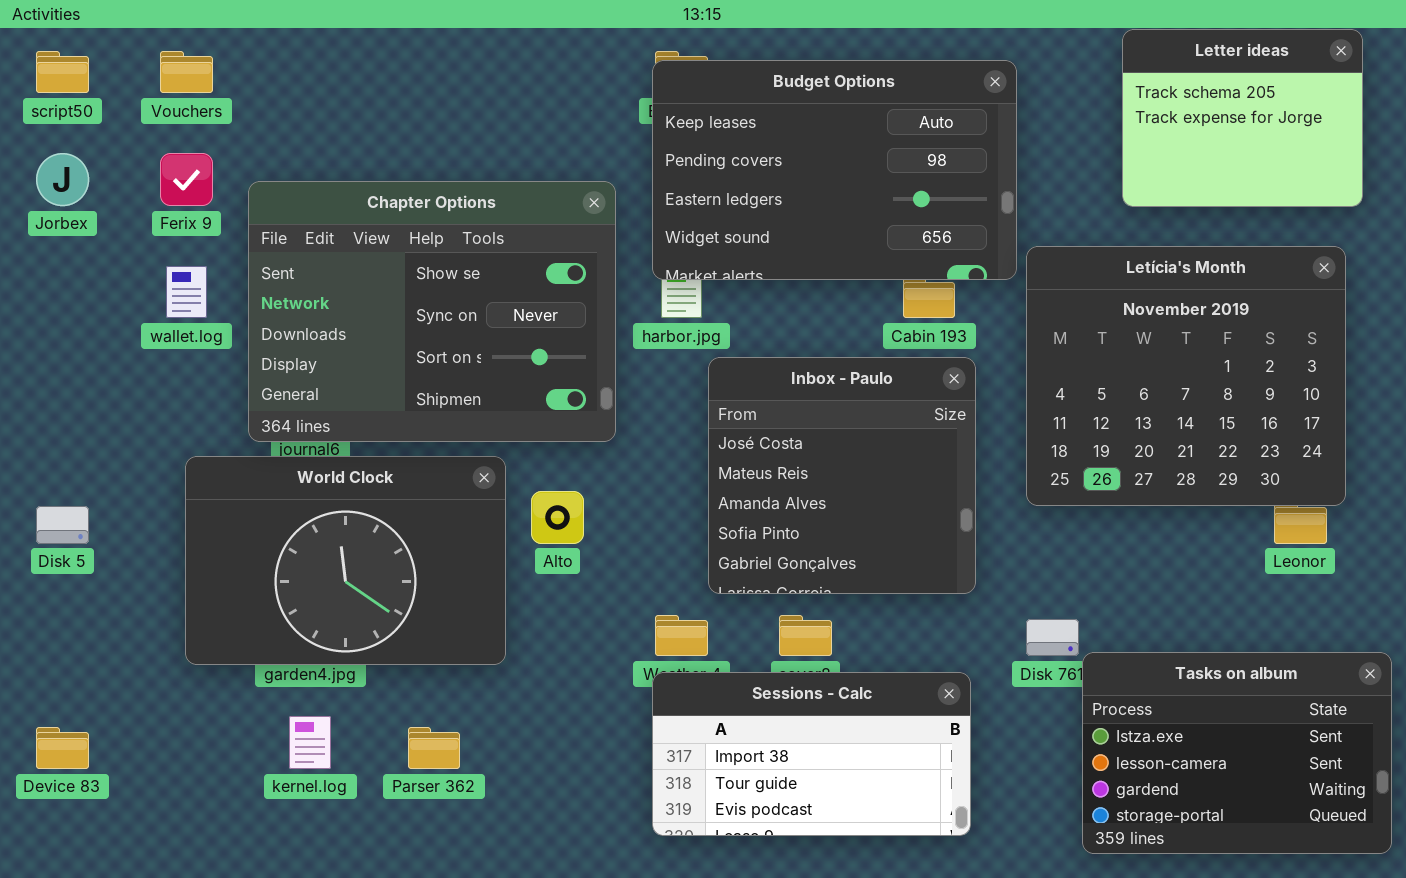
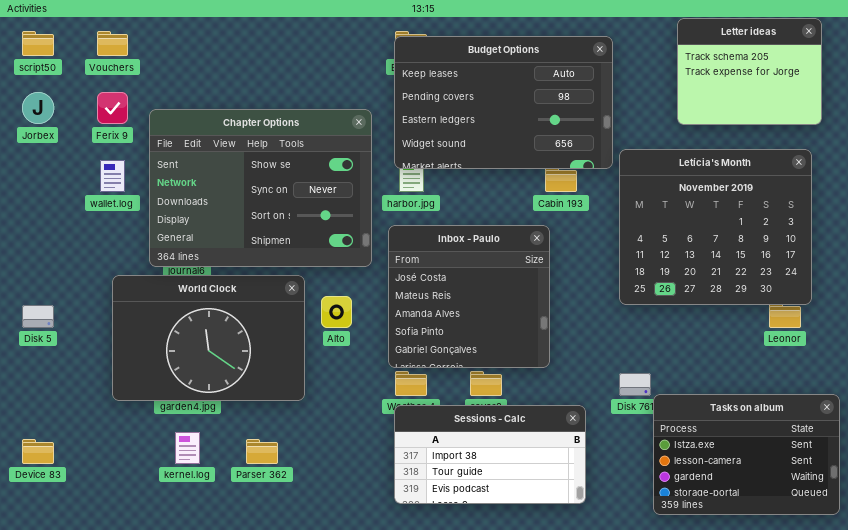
Inbox - Paulo: [708,357,976,594] -> [388,225,550,368], moved

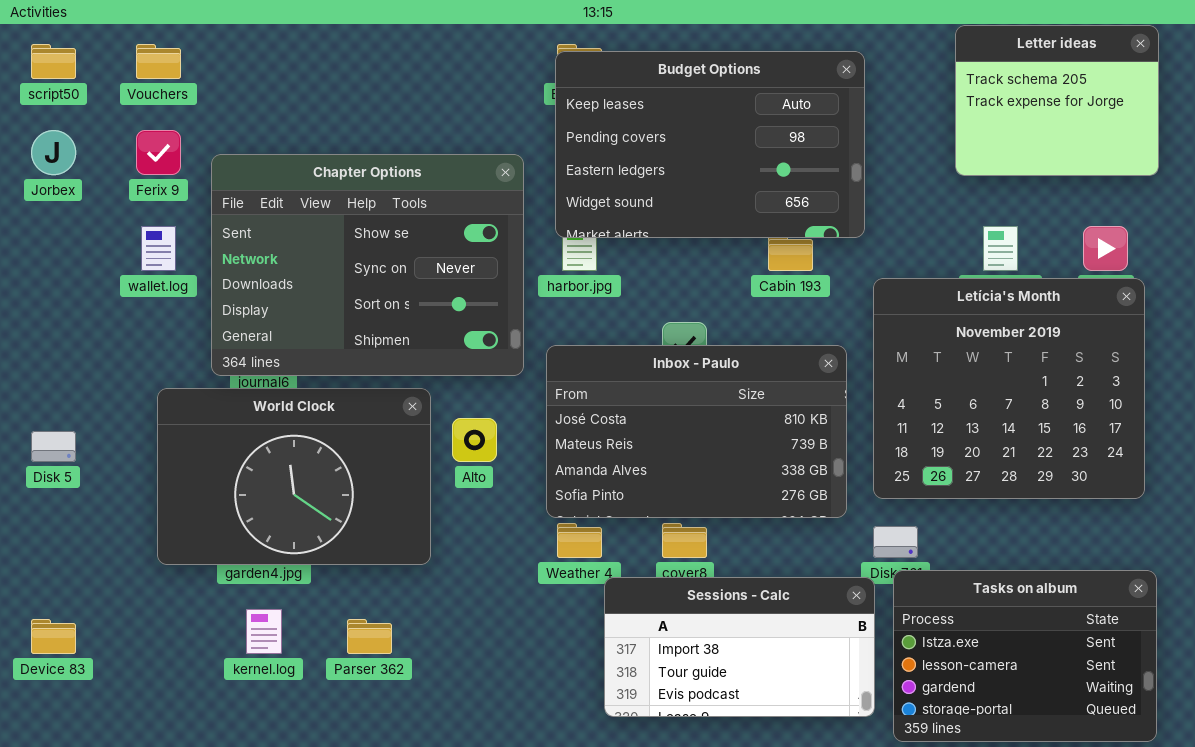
Letícia's Month: [619,149,812,305] -> [873,278,1145,499], moved
Inbox - Paulo: [388,225,550,368] -> [546,345,847,518], resized
Tasks on album: [653,394,840,515] -> [893,570,1157,742], moved
Sessions - Calc: [394,405,586,504] -> [604,577,875,717], moved

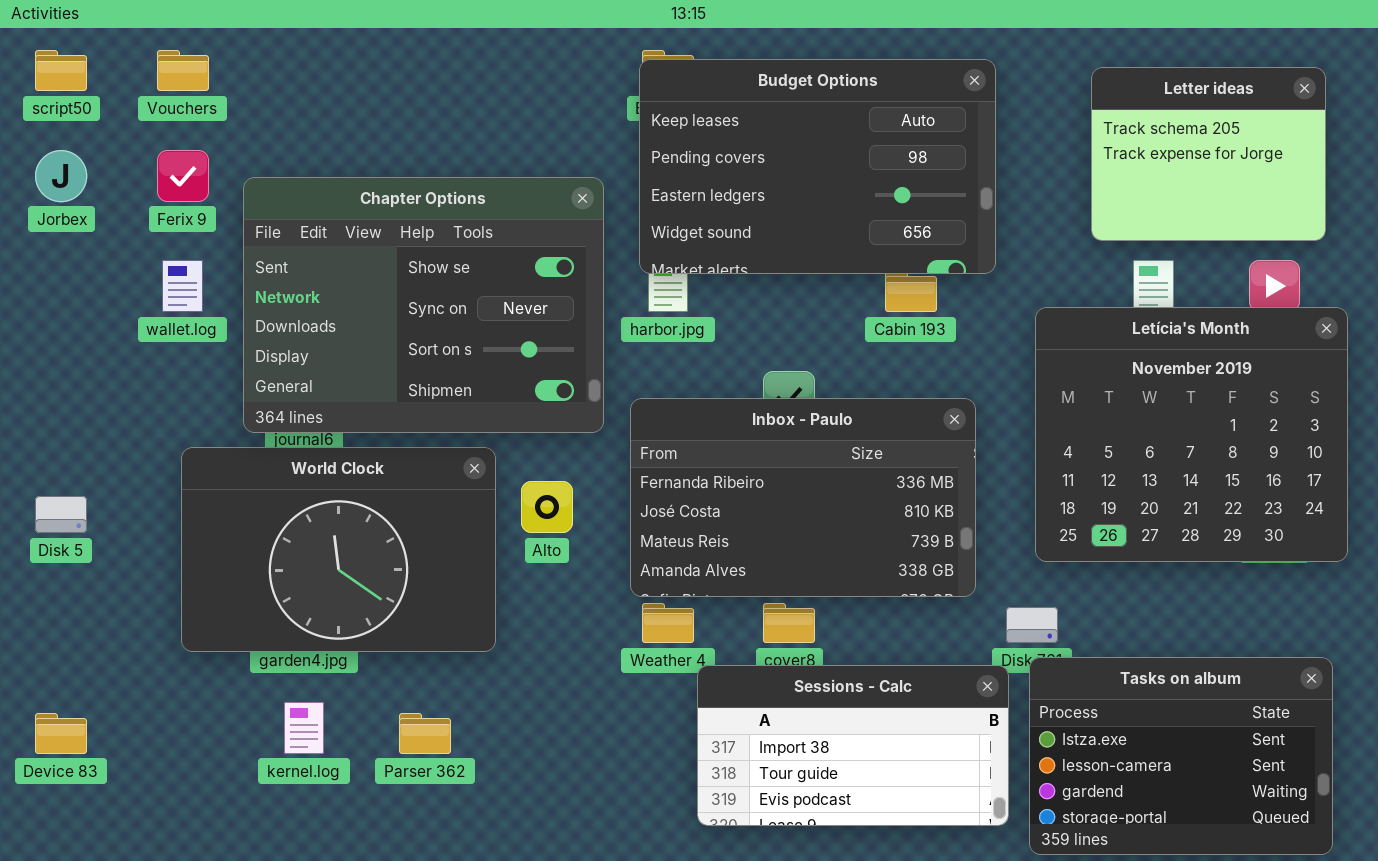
Letter ideas: [955,25,1159,176] -> [1091,67,1326,241], moved
Letícia's Month: [873,278,1145,499] -> [1035,307,1348,562], moved
Inbox - Paulo: [546,345,847,518] -> [630,398,976,597], scrolled up 1 row

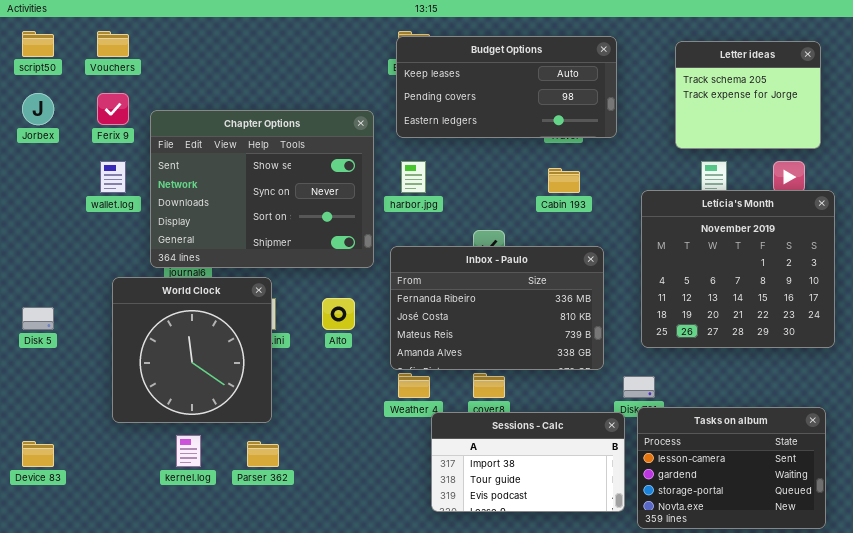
Budget Options: [639,59,996,274] -> [396,36,617,138], resized
World Clock: [181,447,496,652] -> [112,277,272,423], resized
Tasks on album: [1029,657,1333,855] -> [637,407,826,529], scrolled down 1 row

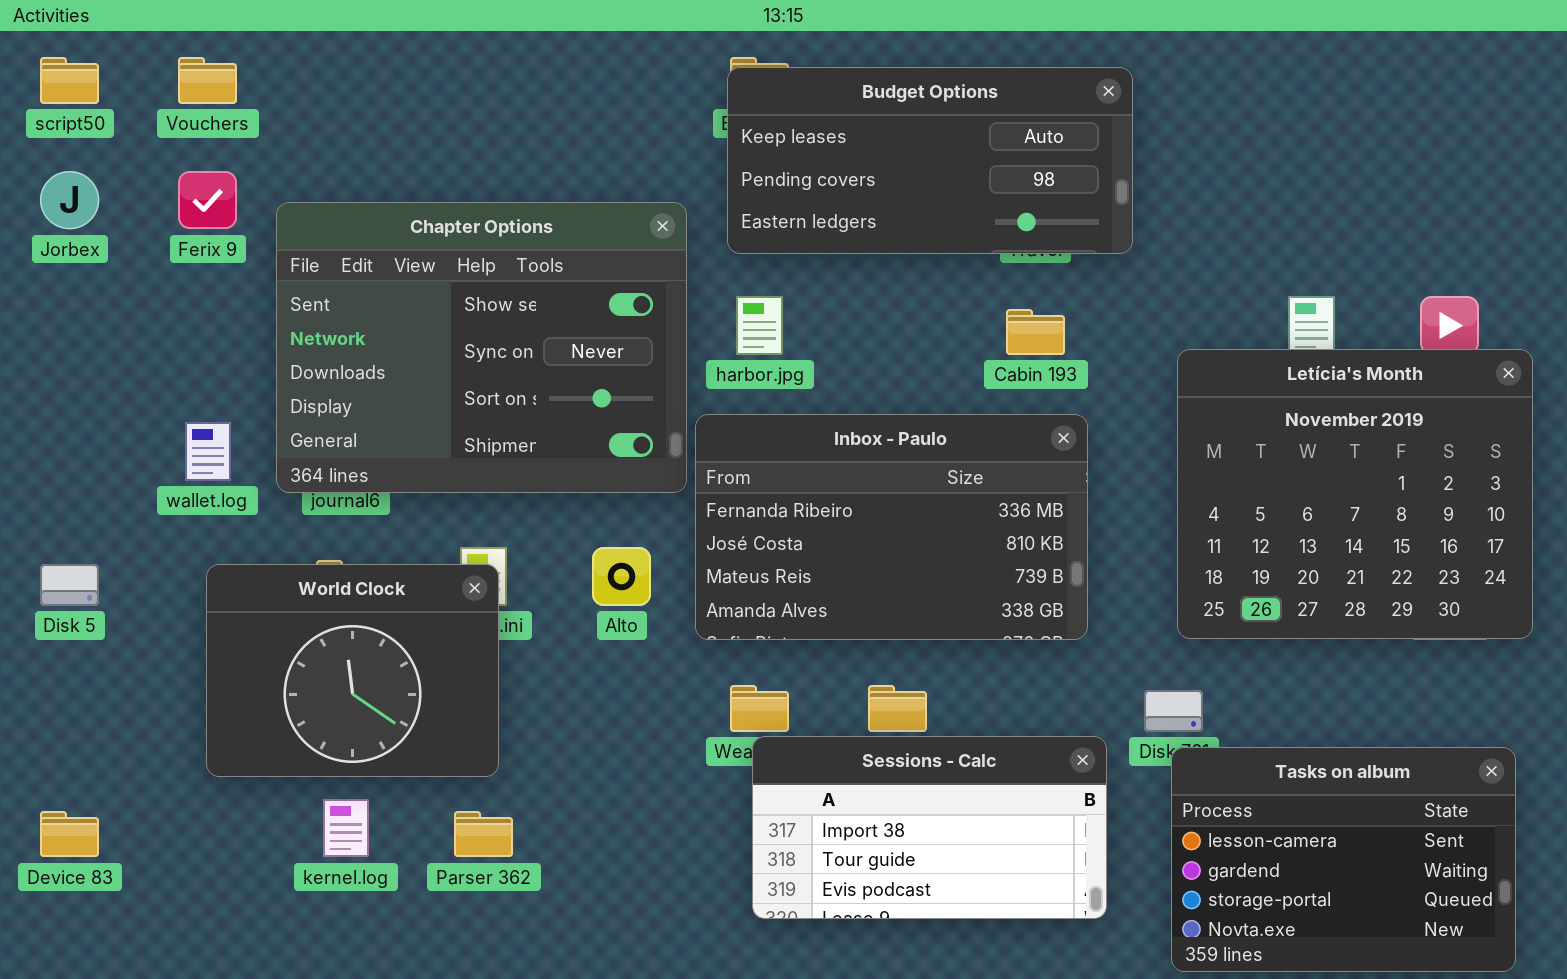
Letter ideas: [675,41,821,149] -> none, closed
wallet.log: [100,161,126,193] -> [185,422,231,481], moved
Inbox - Paulo: [390,246,604,370] -> [695,414,1088,640], moved
World Clock: [112,277,272,423] -> [206,564,499,777], resized
Sessions - Calc: [431,412,625,512] -> [752,736,1107,919], moved

